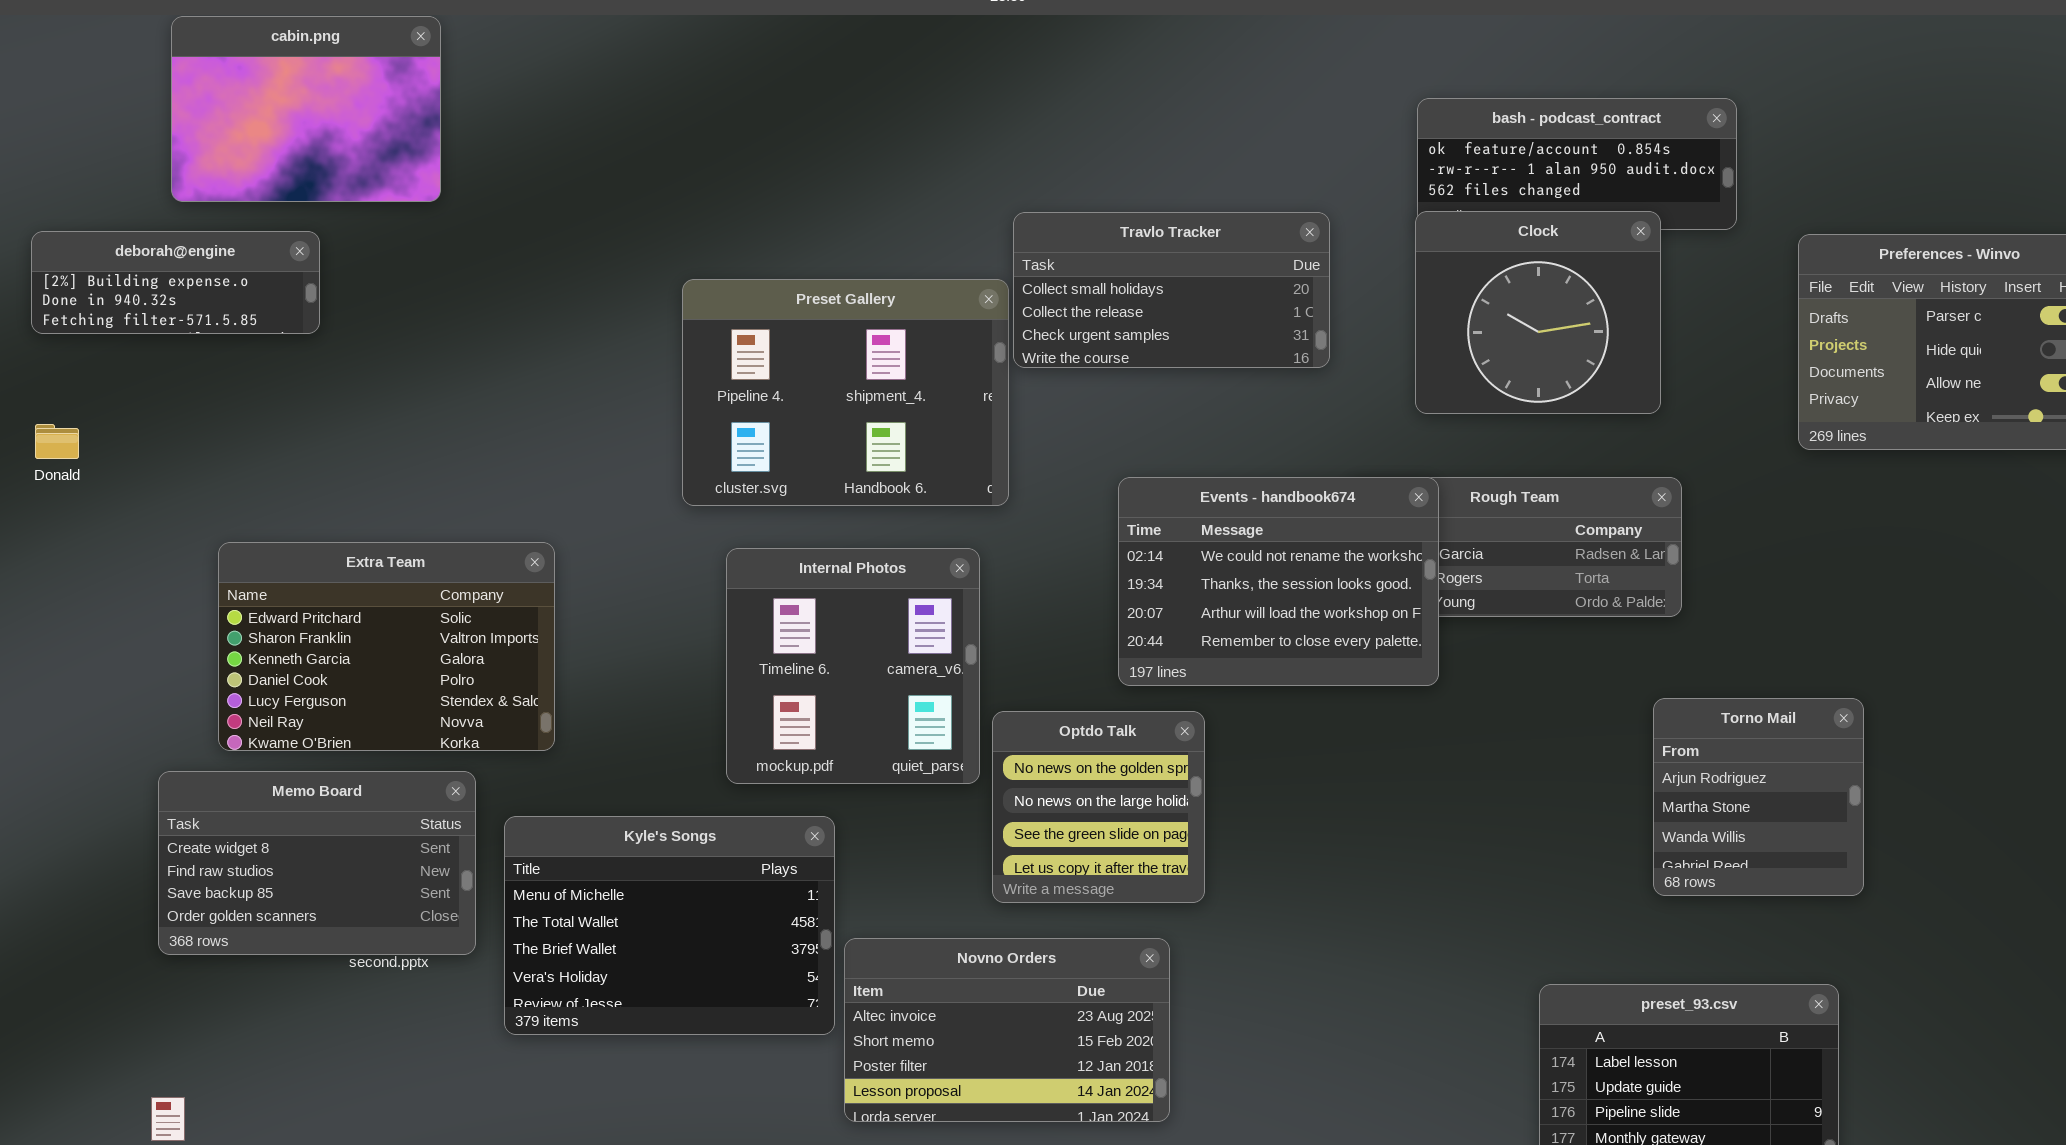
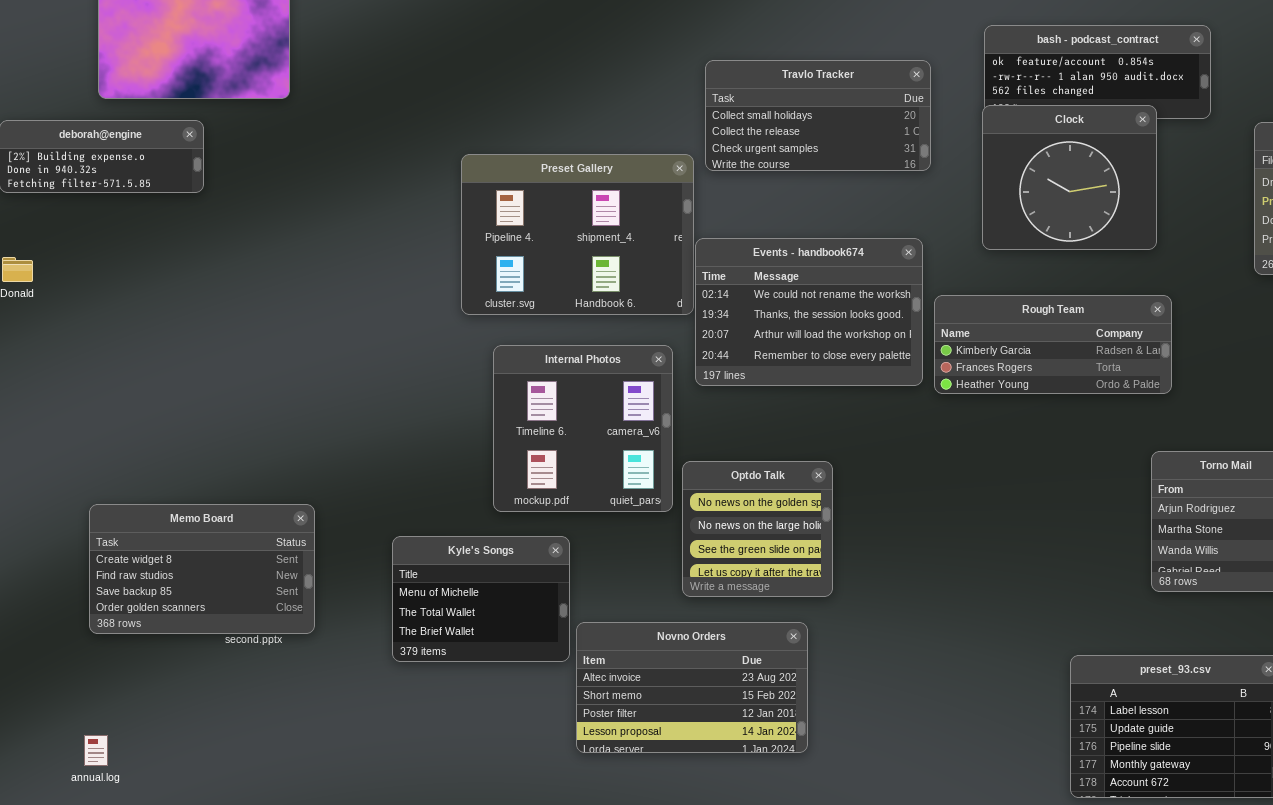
Travlo Tracker: [1013,212,1330,368] -> [705,60,931,171], moved
Events - handbook674: [1118,477,1439,686] -> [695,238,923,386], moved
Extra Team: [218,542,555,751] -> none, closed
Kyle's Songs: [504,816,835,1035] -> [392,536,570,662], resized

